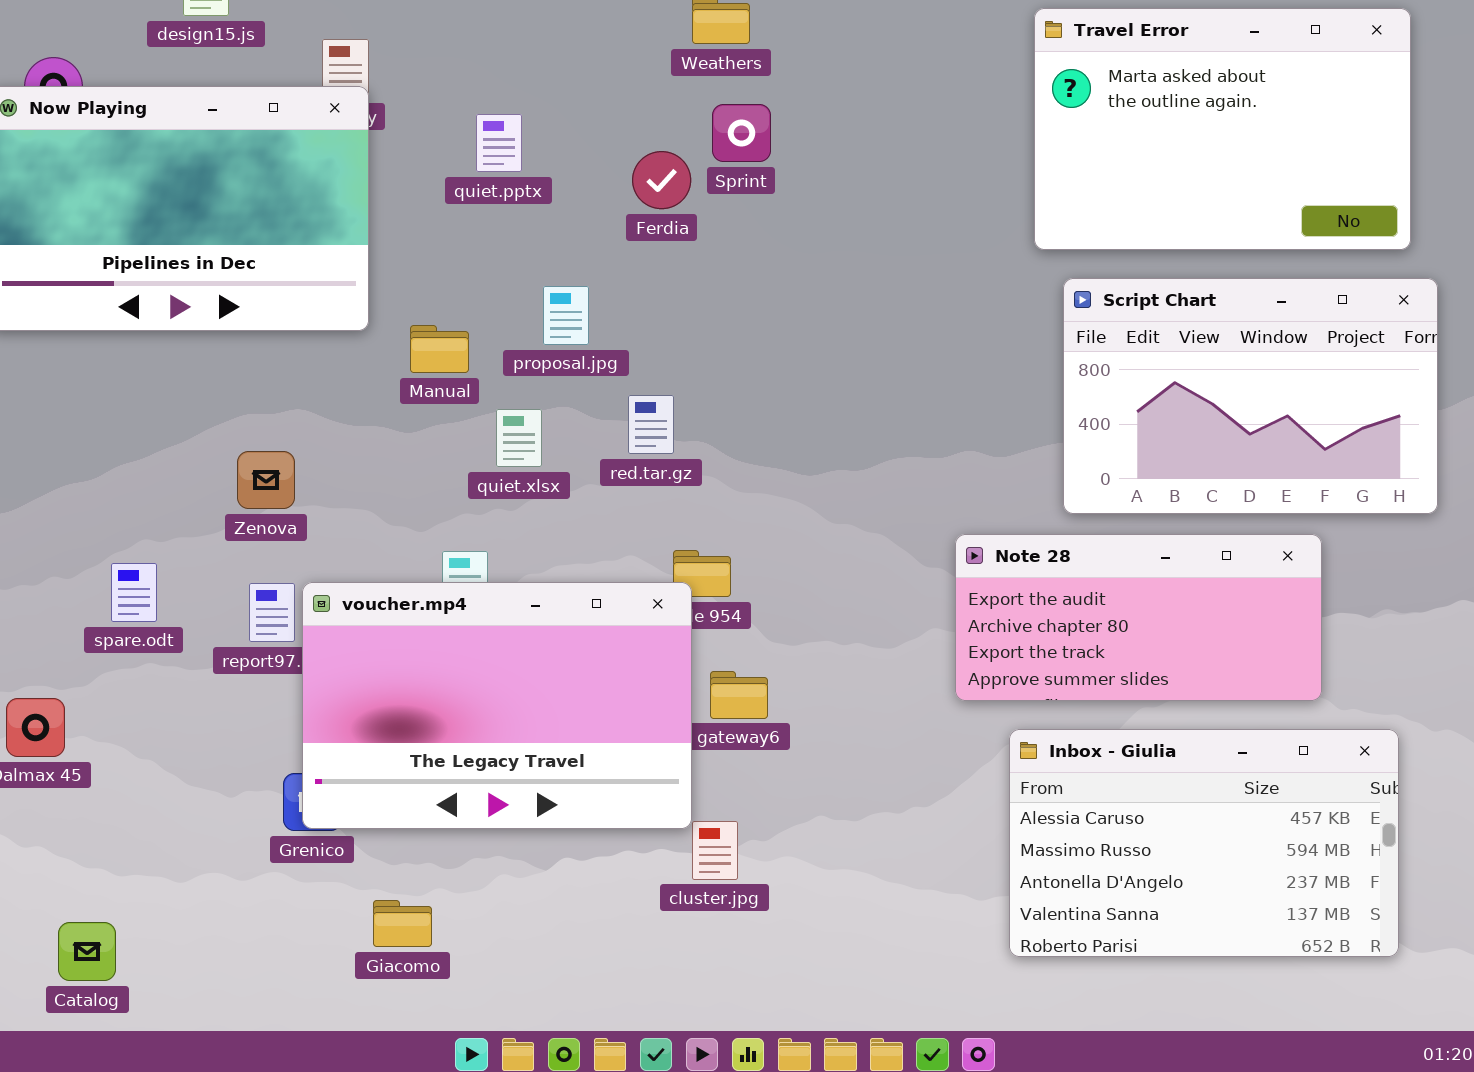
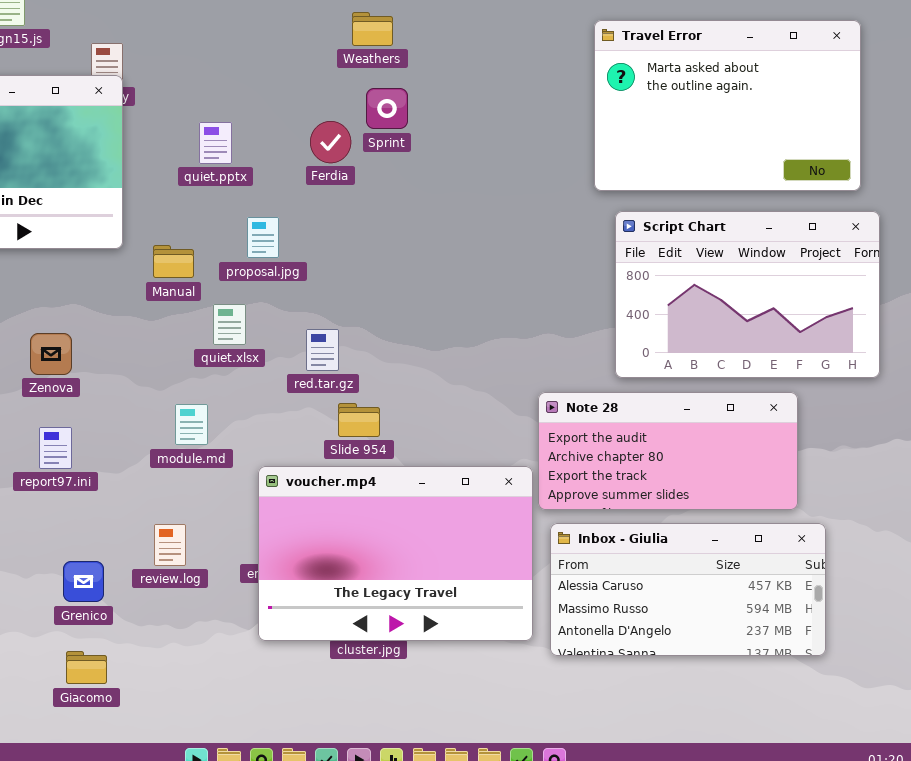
quiet.pptx: [476,114,522,172] -> [199,122,232,164], moved
red.tar.gz: [628,395,674,454] -> [306,329,339,371], moved
voucher.mp4: [302,582,692,829] -> [258,466,533,641], moved
Inbox - Giulia: [1009,729,1399,957] -> [550,523,826,656], moved, resized
Giacomo: [373,900,432,947] -> [66,651,107,684], moved

